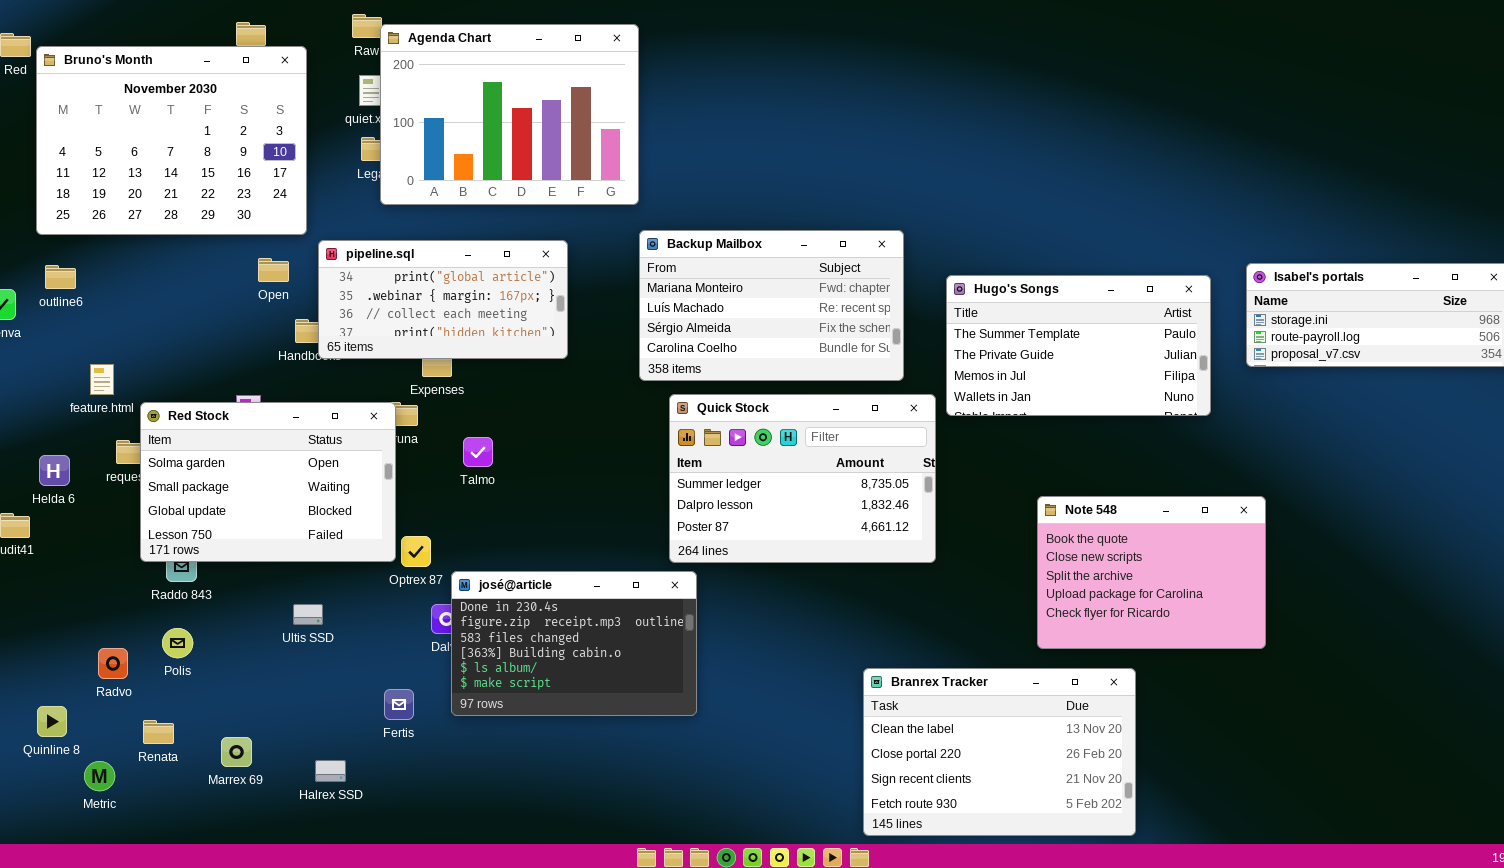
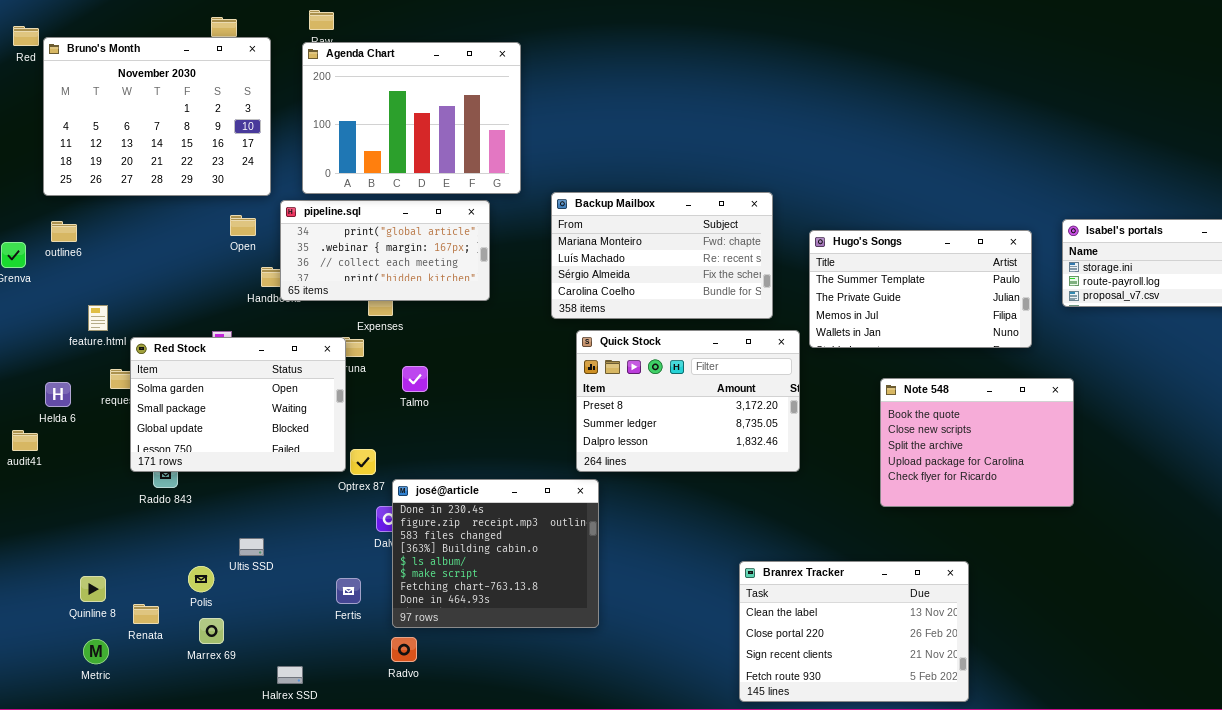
Agenda Chart: [380,24,639,205] -> [302,42,521,194], moved
Quick Stock: [669,394,936,563] -> [576,330,800,472], scrolled up 1 row
Note 548: [1037,496,1266,649] -> [880,378,1074,507], moved
josé@article: [451,571,697,716] -> [392,479,599,628], resized
Ultis SSD: [293,604,323,625] -> [239,538,264,556], moved
Polis: [162,628,193,658] -> [188,566,214,592], moved
Radvo: [98,648,128,679] -> [391,637,417,662], moved
Quinline 8: [37,706,67,737] -> [80,576,106,602], moved
Halrex SSD: [315,760,346,782] -> [277,666,303,684], moved

